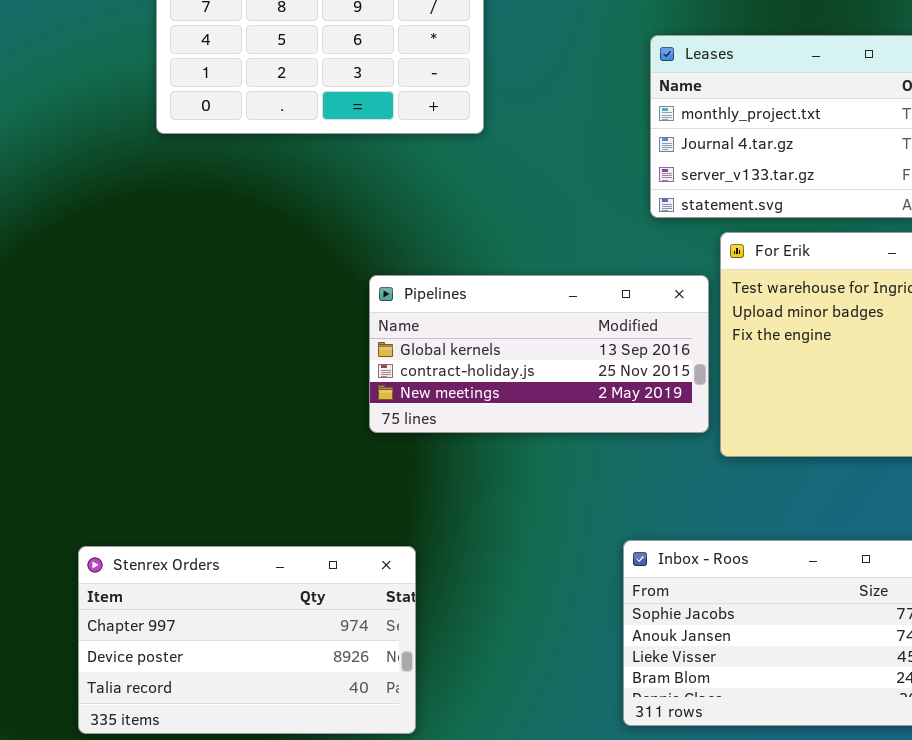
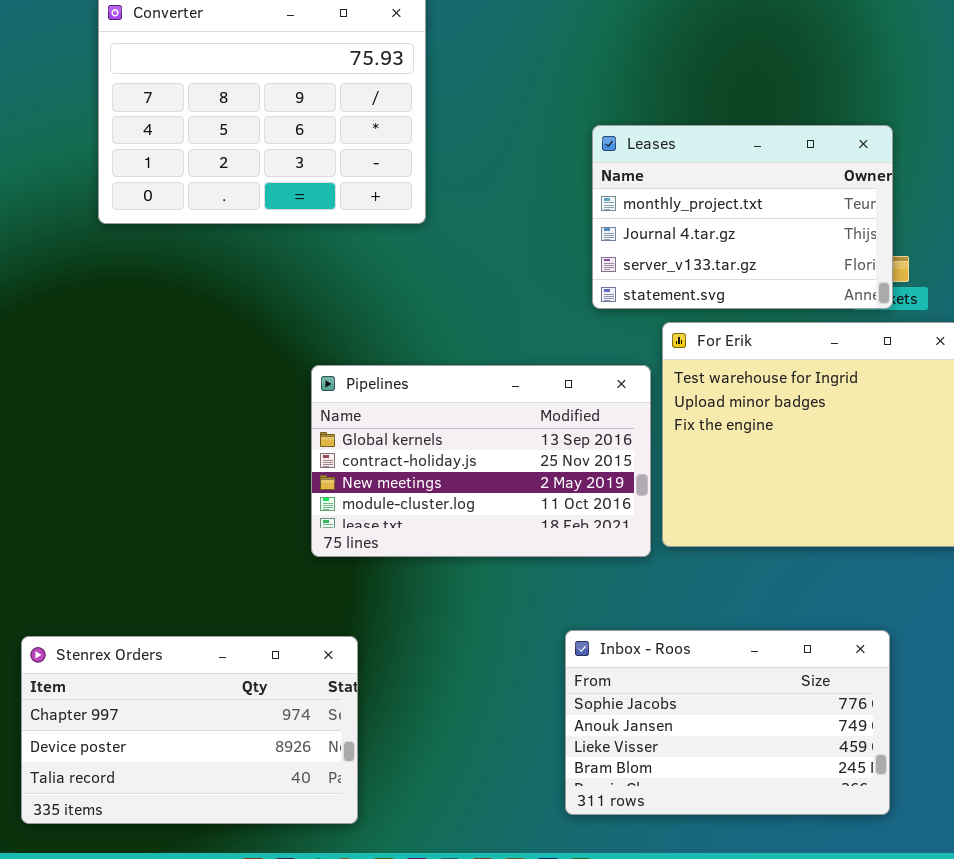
Pipelines: [369,275,709,433] -> [311,365,651,557], resized

